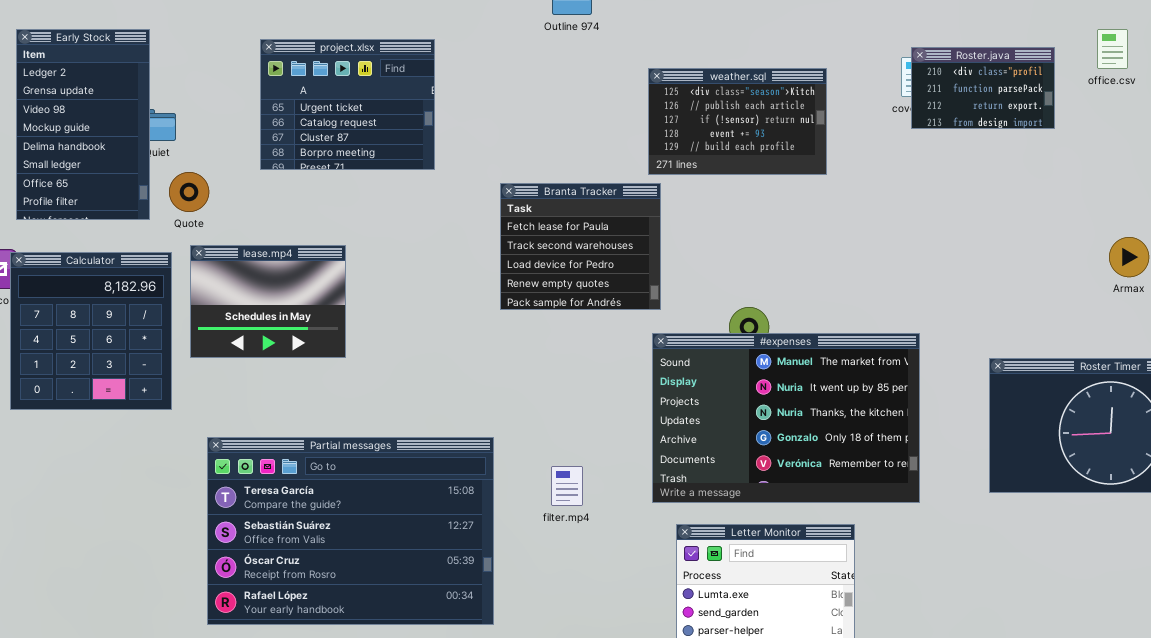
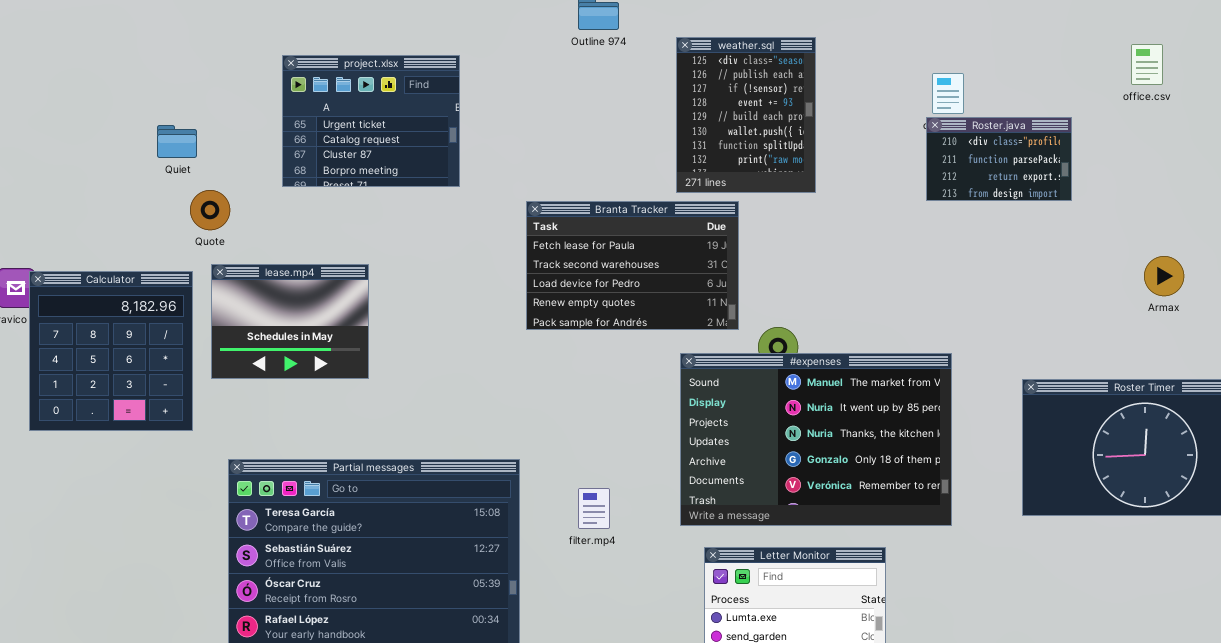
Early Stock: [16,29,150,220] -> none, closed
Roster.java: [911,47,1055,129] -> [926,117,1072,201], moved
weather.sql: [648,68,827,175] -> [676,37,816,193], resized
Branta Tracker: [500,183,661,310] -> [526,201,739,330], resized

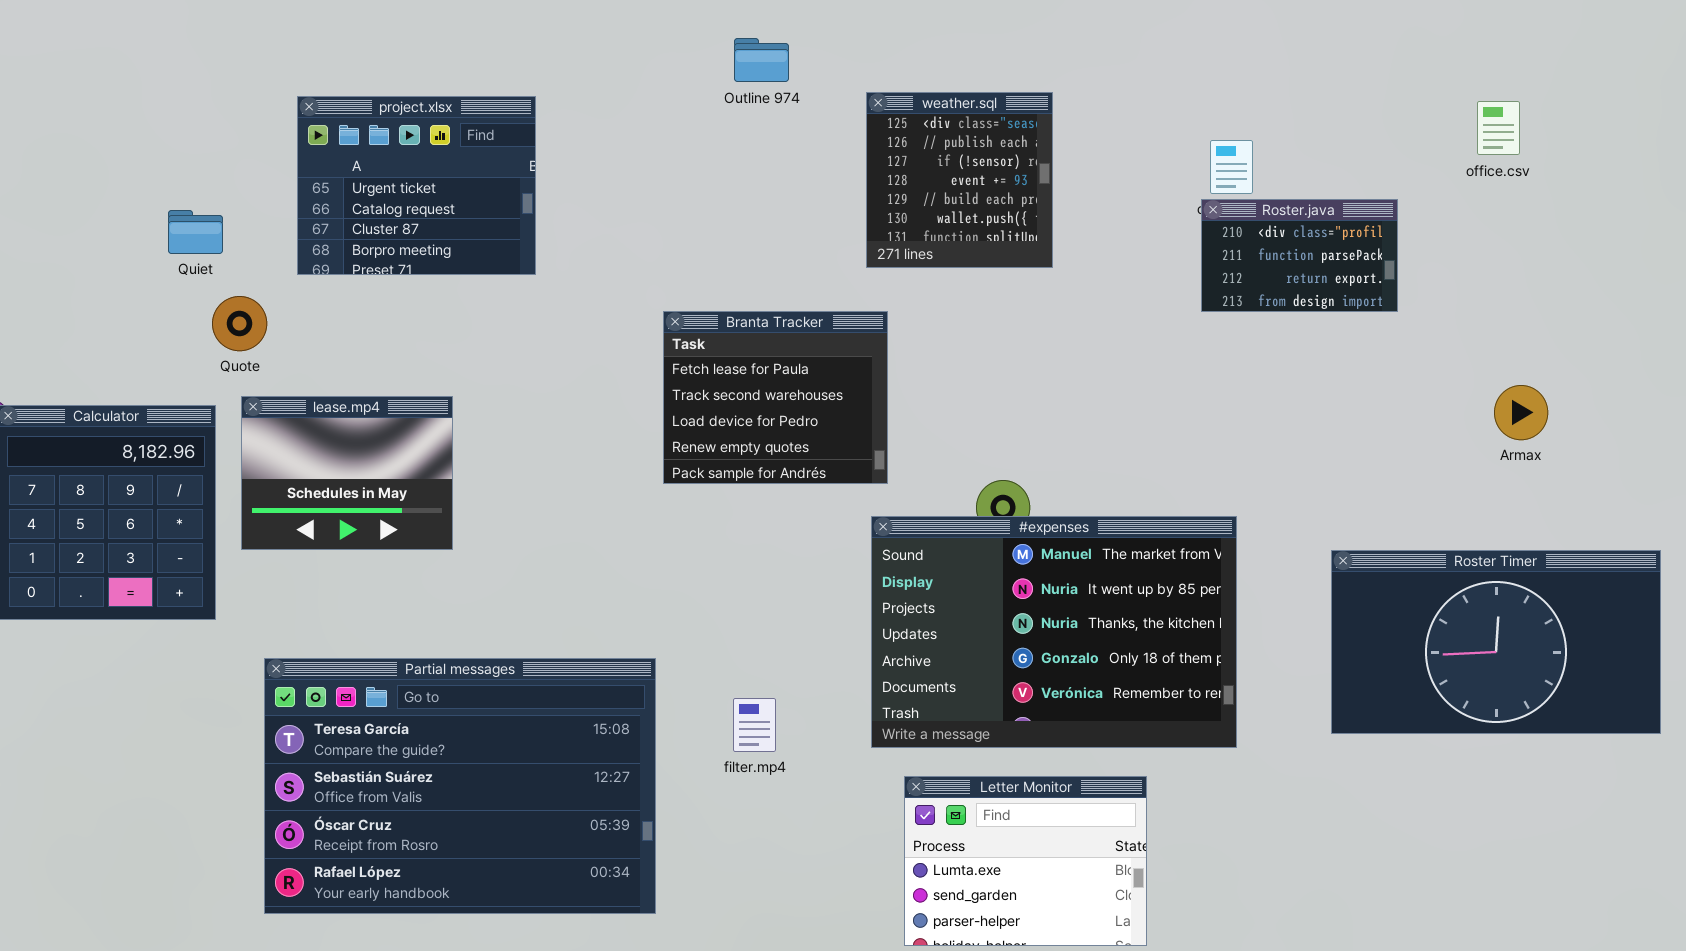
weather.sql: [676,37,816,193] -> [866,92,1053,268], resized
project.xlsx: [282,55,460,187] -> [297,96,536,275], moved
Branta Tracker: [526,201,739,330] -> [663,311,888,484], resized

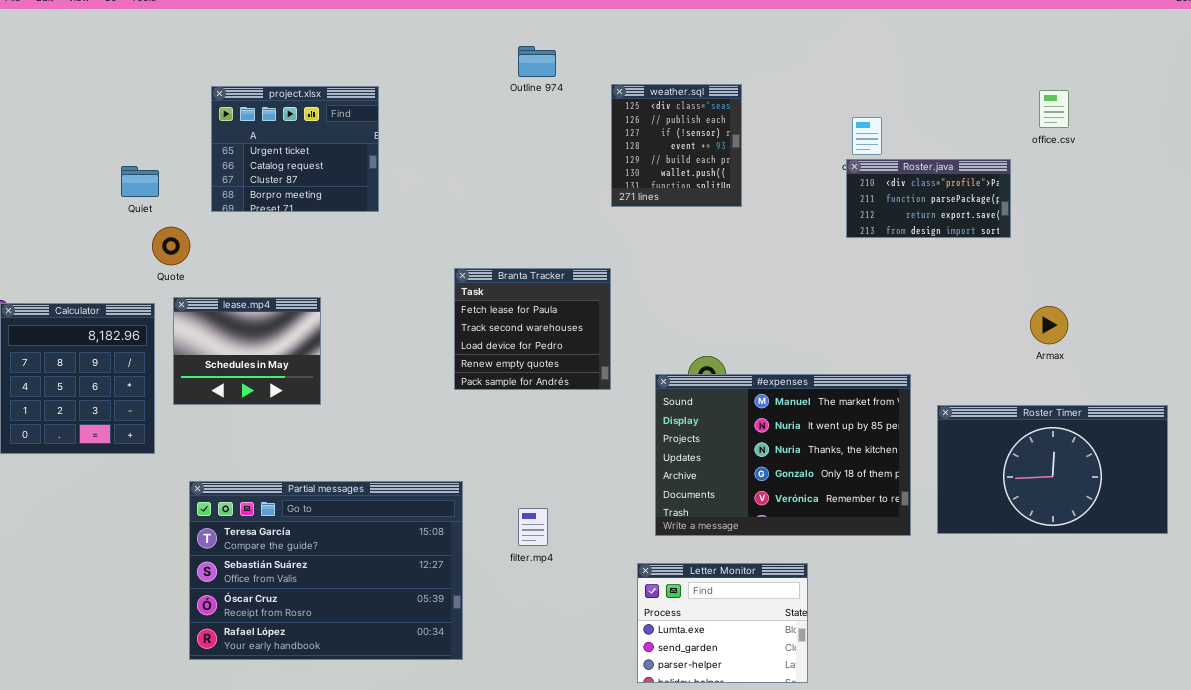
Roster.java: [1201,199,1398,312] -> [846,159,1011,238], resized
Branta Tracker: [663,311,888,484] -> [454,268,611,390], moved
Armax: [1494,385,1548,440] -> [1030,306,1068,344], moved
#expenses: [871,516,1237,748] -> [655,374,911,536], moved

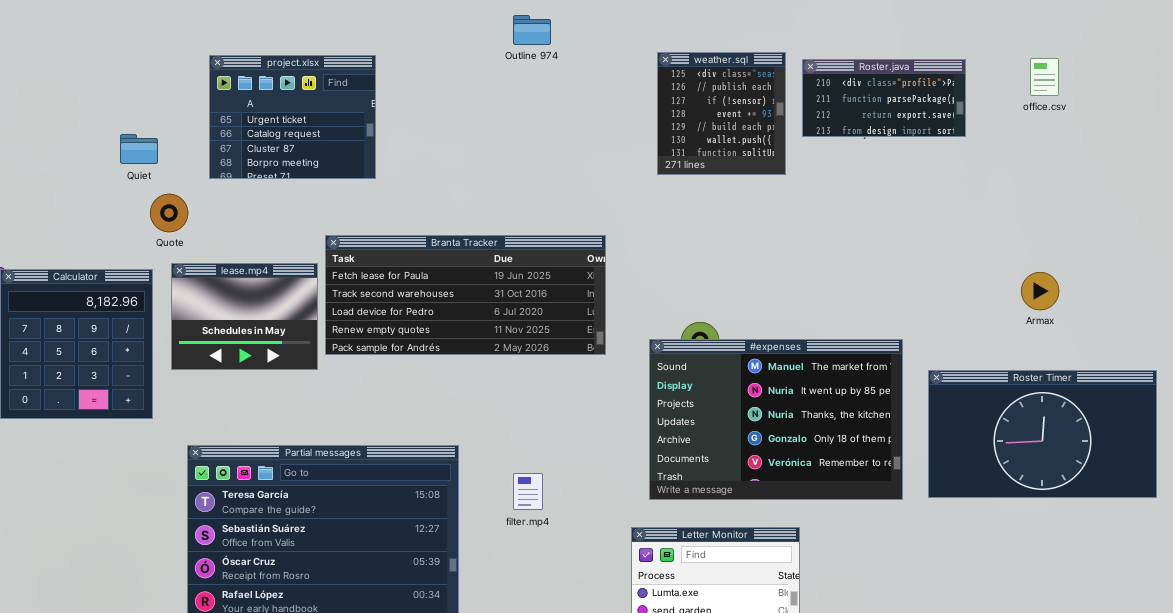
weather.sql: [611,84,742,207] -> [657,52,786,175], moved
Roster.java: [846,159,1011,238] -> [802,59,966,137], moved
Branta Tracker: [454,268,611,390] -> [325,235,606,355], resized

